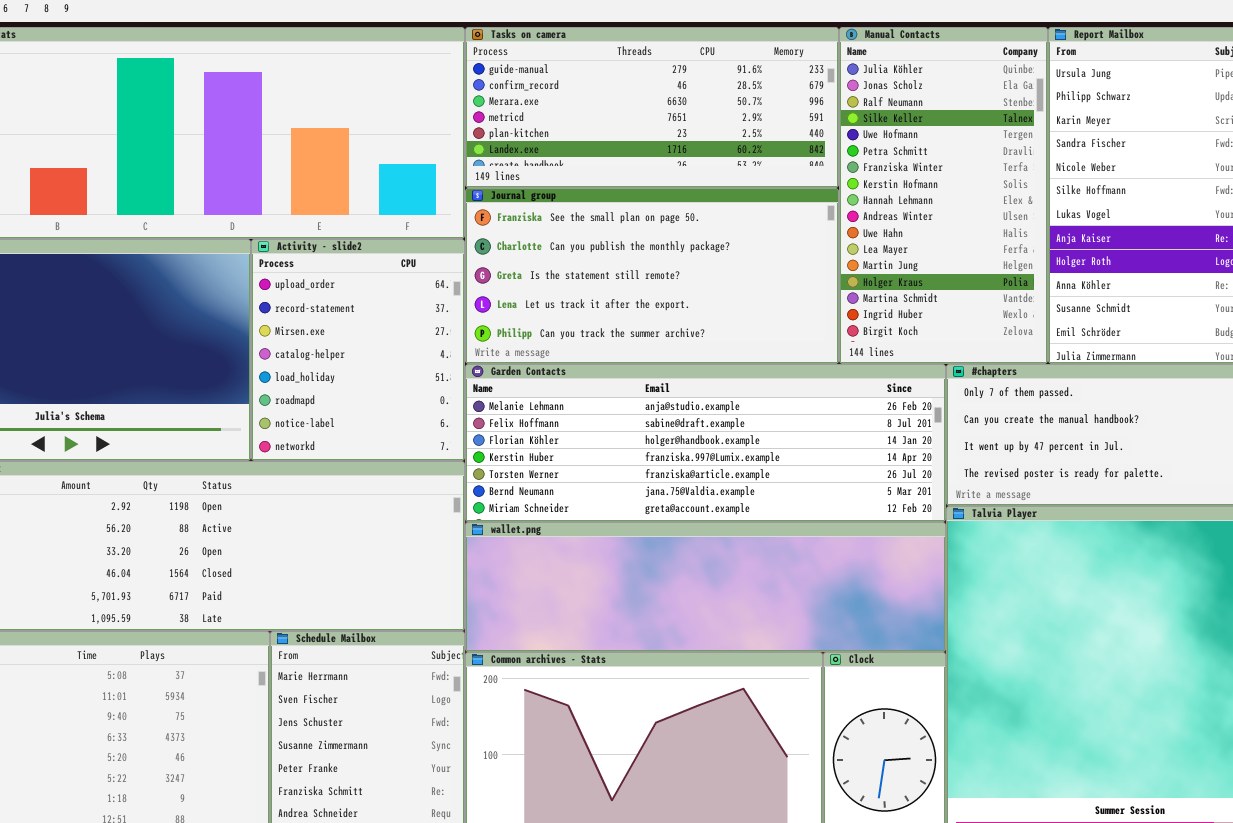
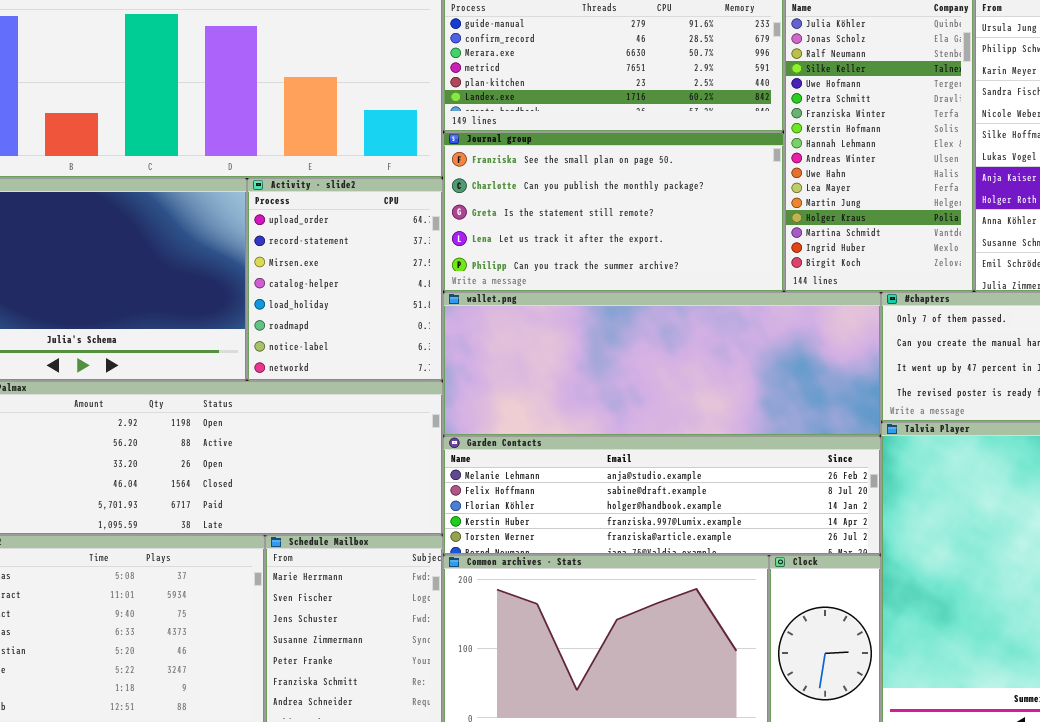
Garden Contacts: [465,364,946,522] -> [443,436,881,555], moved, resized
wallet.png: [465,522,946,652] -> [443,292,881,436], moved, resized

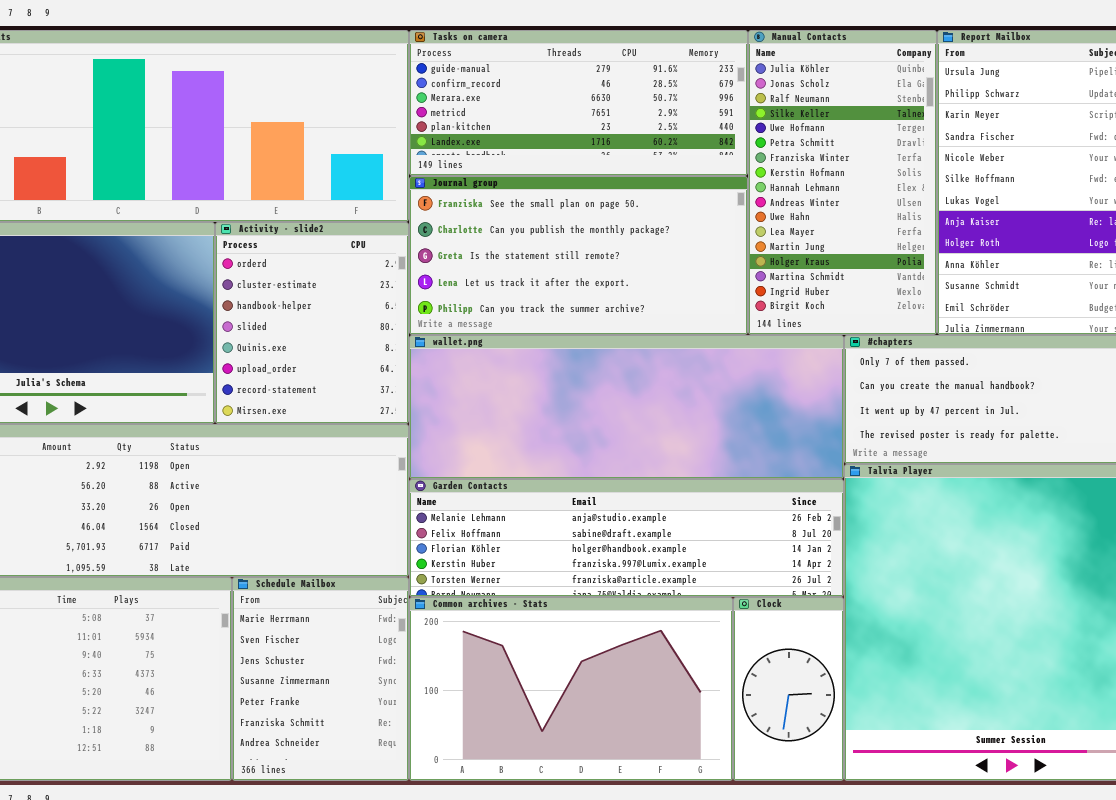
Activity - slide2: [247,178,443,381] -> [215,222,409,424], scrolled up 5 rows

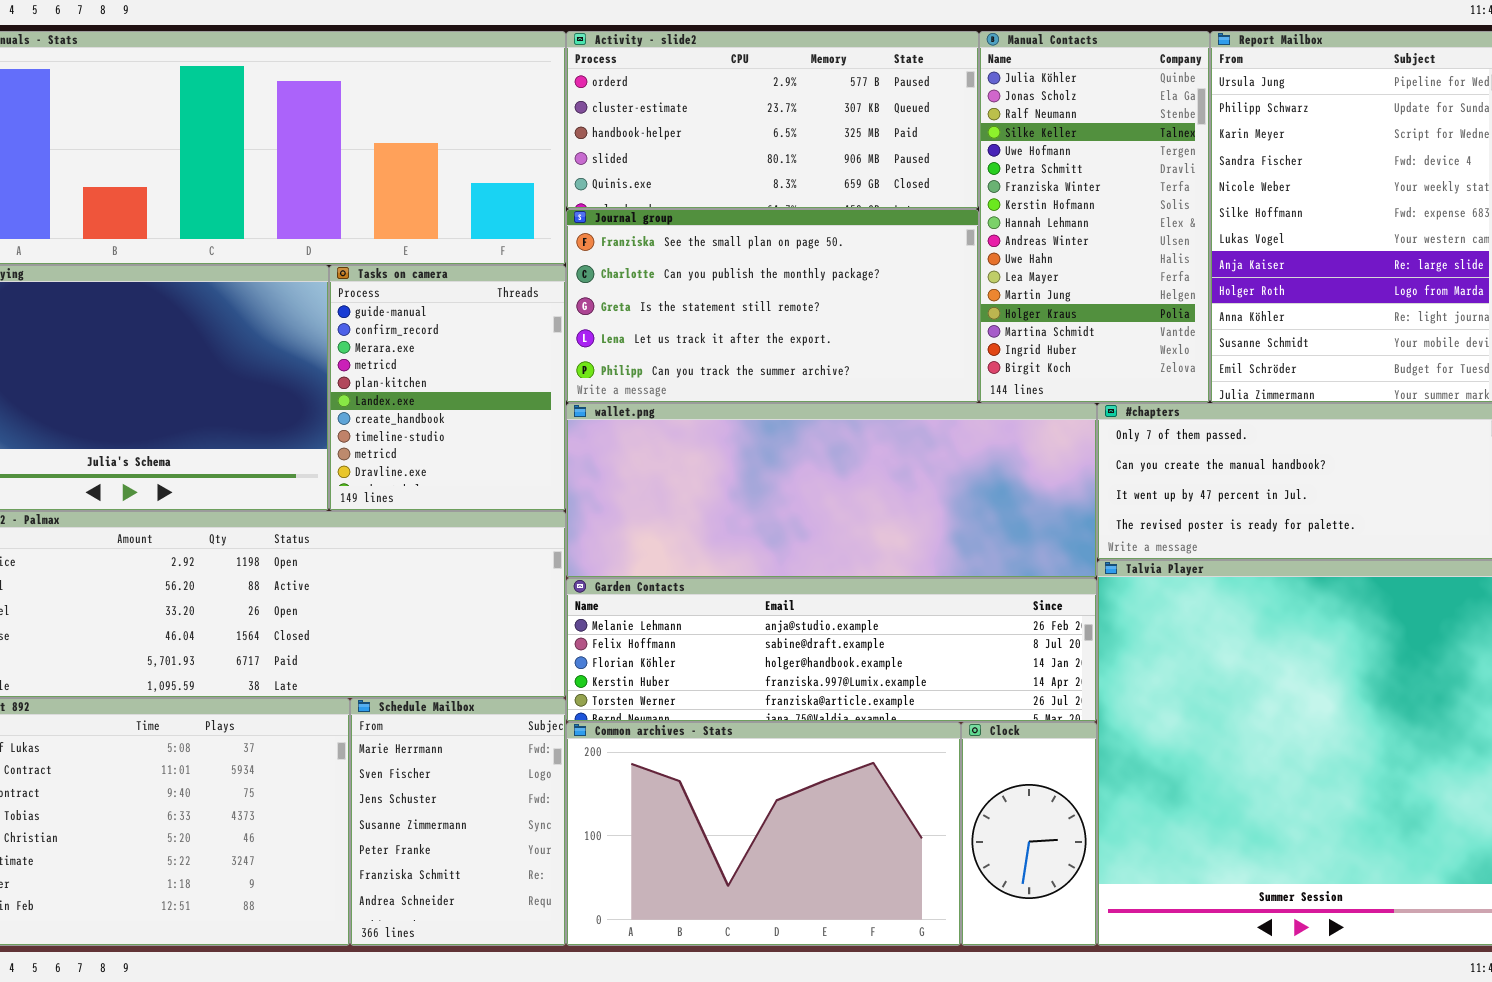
Tasks on camera: [409,30,748,176] -> [329,265,566,511], moved, resized
Activity - slide2: [215,222,409,424] -> [566,31,979,209], moved, resized

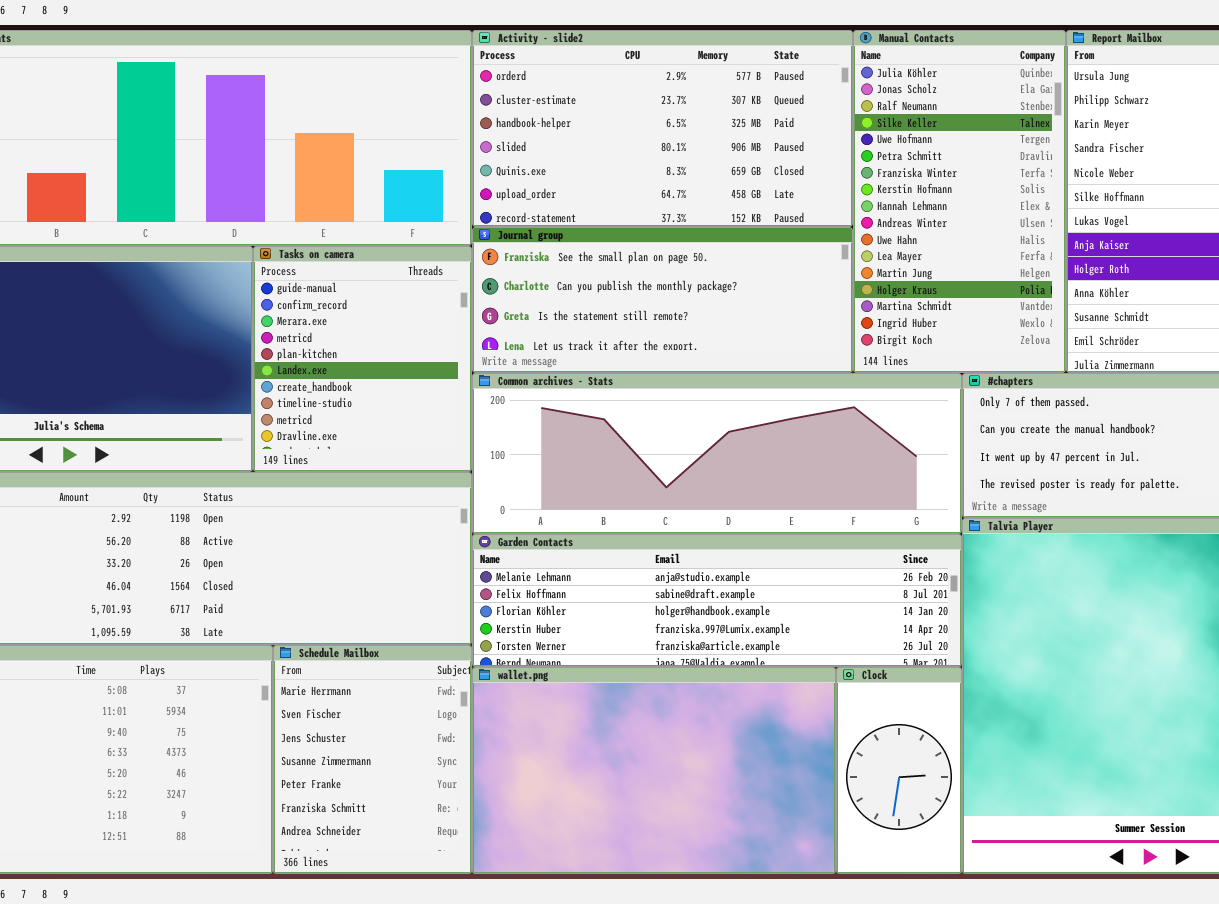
Activity - slide2: [566,31,979,209] -> [472,30,853,227], resized
Journal group: [566,209,979,403] -> [472,227,853,373], resized
wallet.png: [566,403,1097,578] -> [472,667,836,874], moved, resized
Common archives - Stats: [566,722,961,946] -> [472,373,962,534], moved, resized

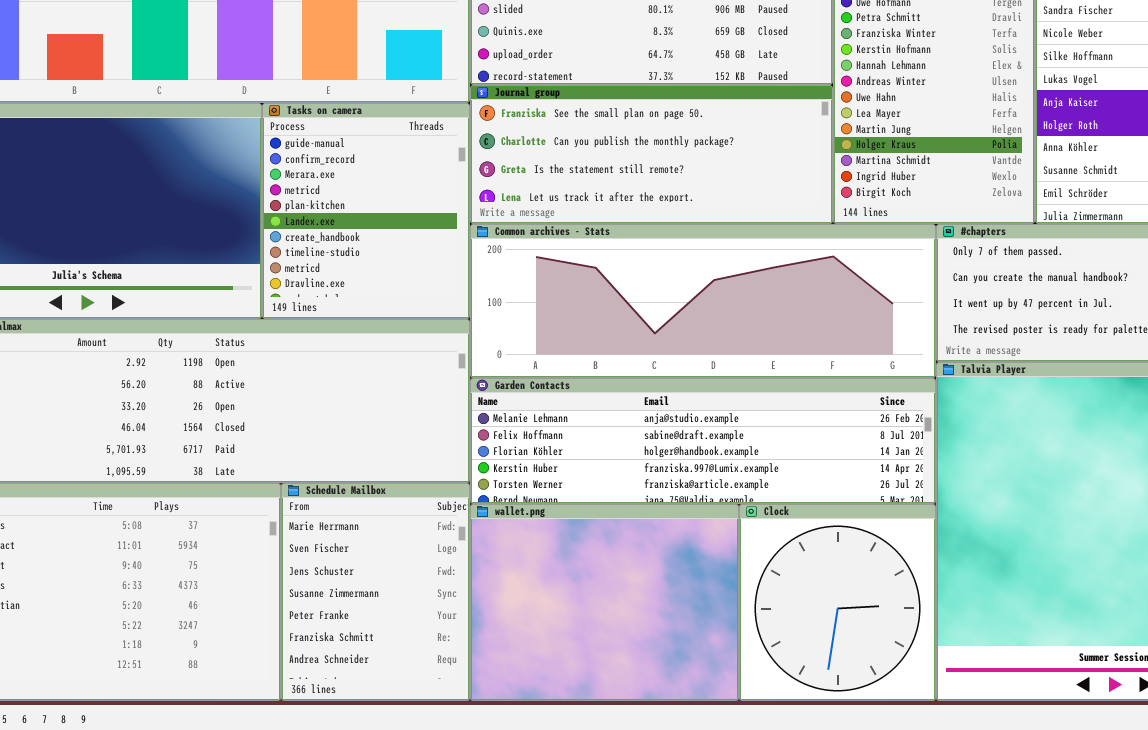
wallet.png: [472,667,836,874] -> [470,504,739,701], resized
Clock: [836,667,962,874] -> [739,504,936,701], resized

